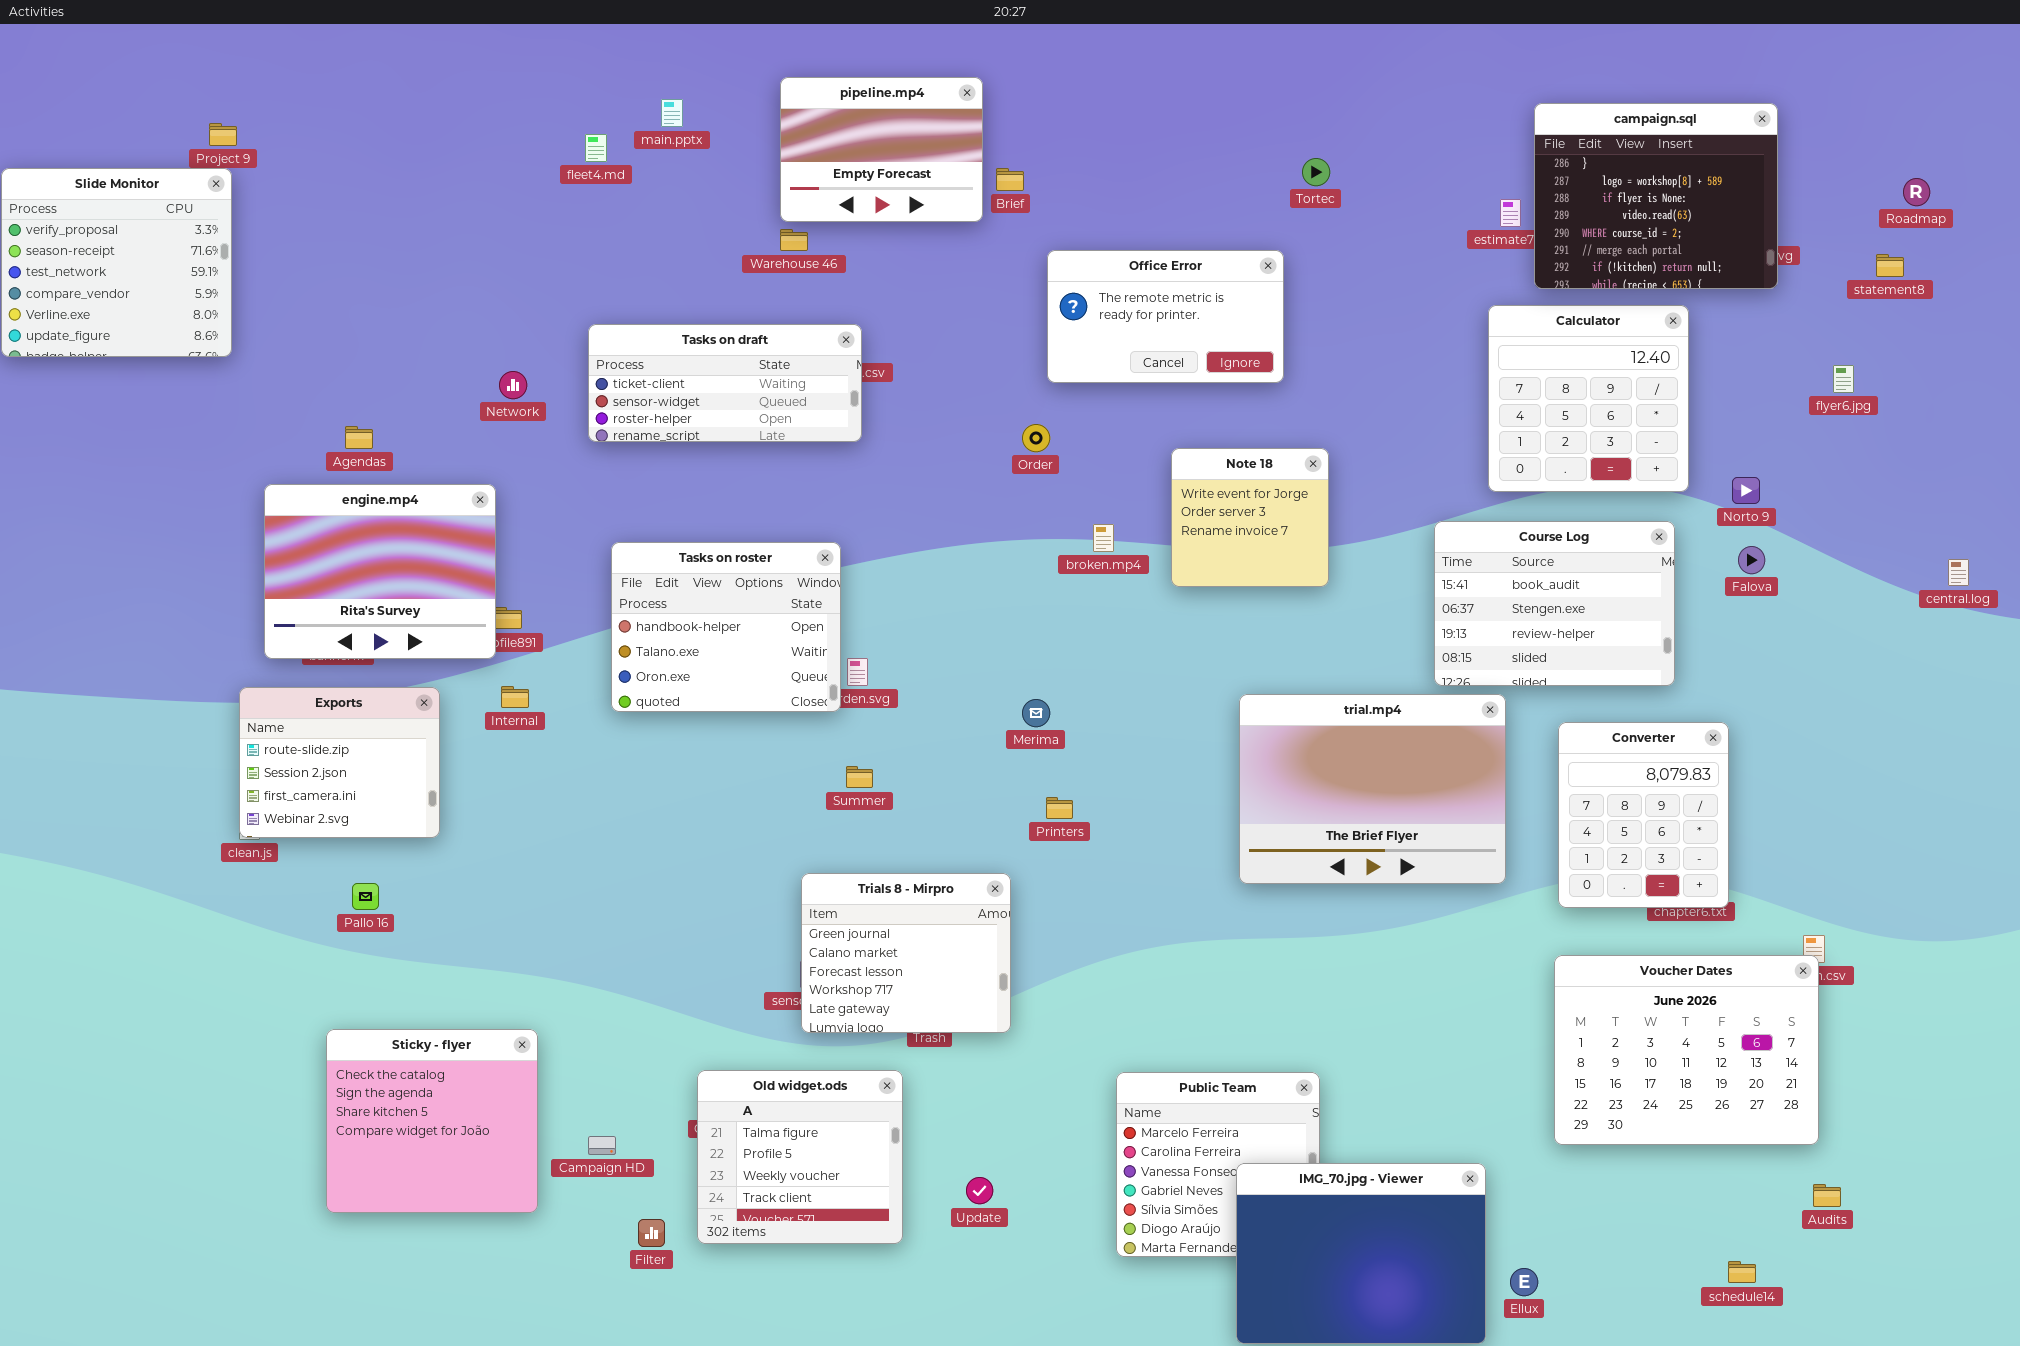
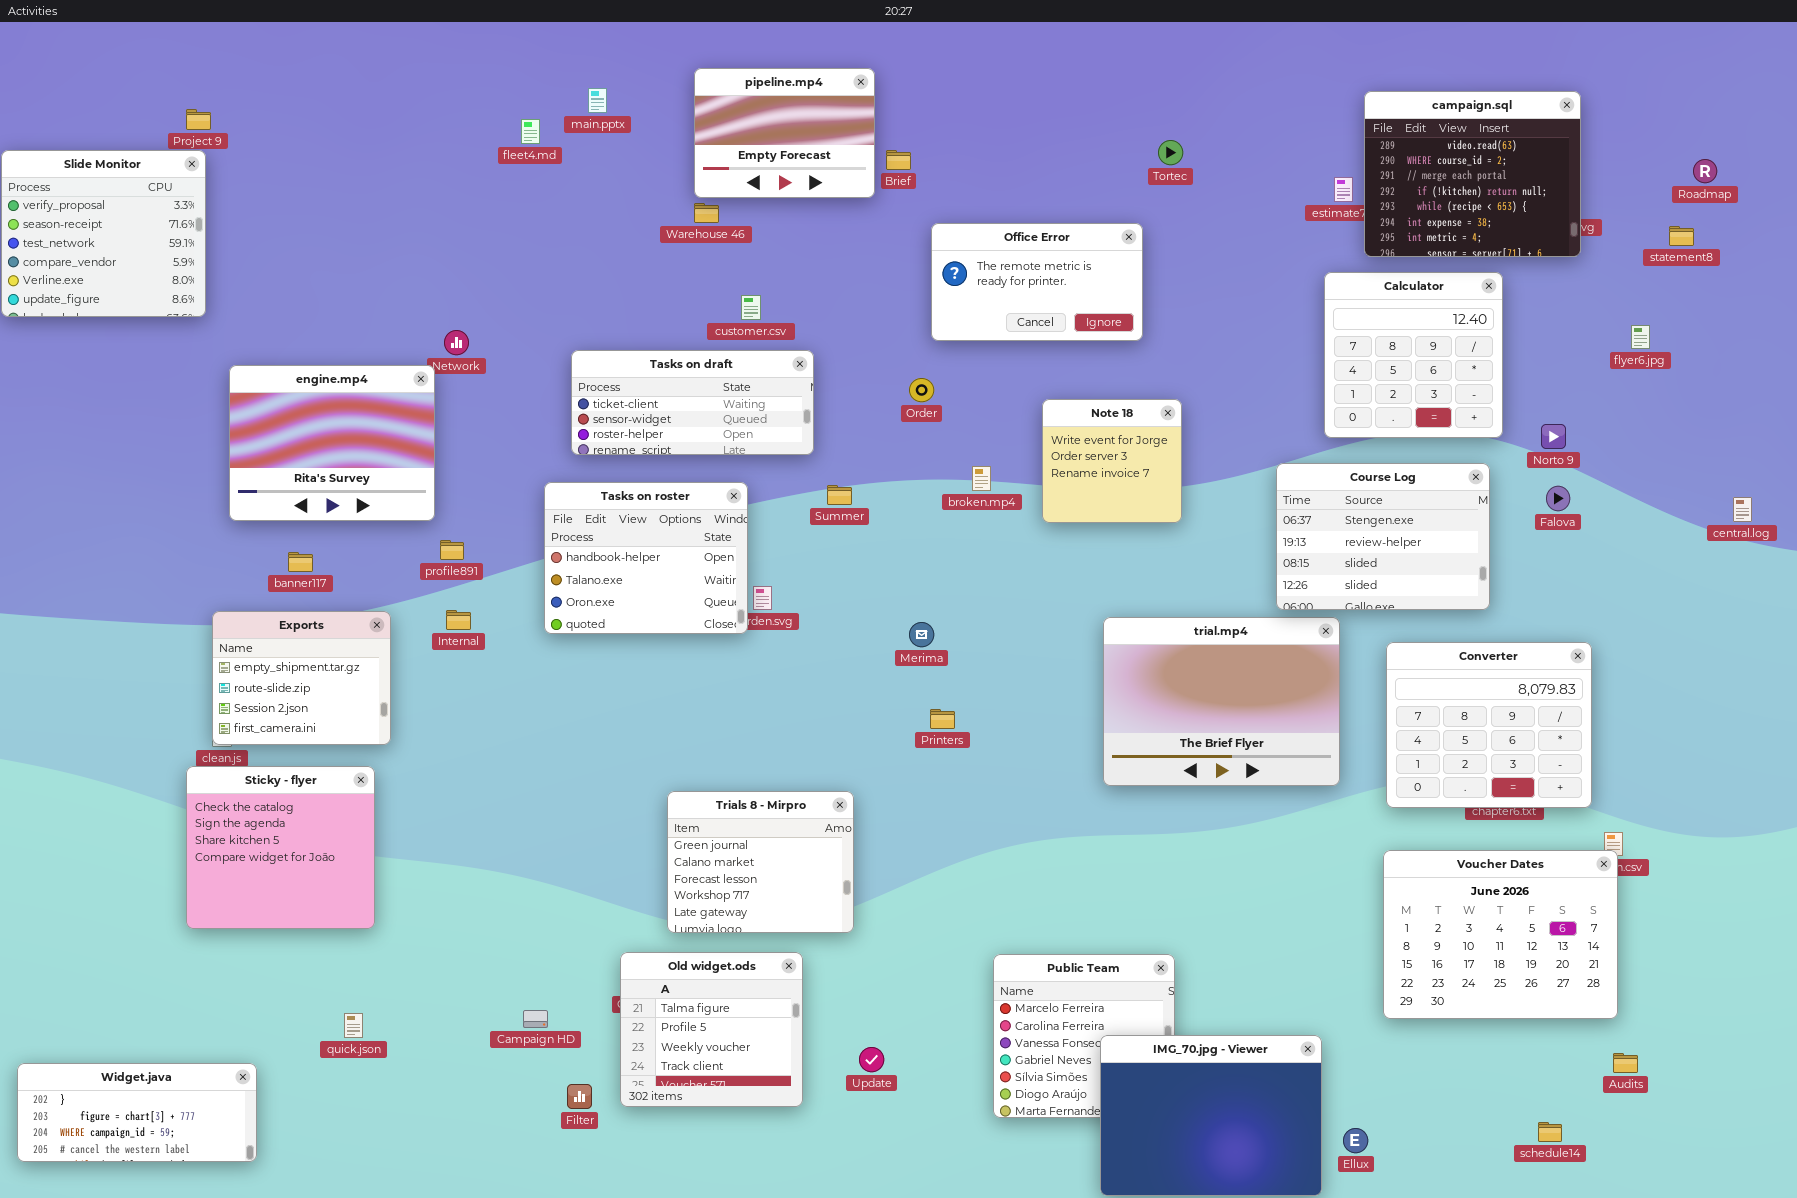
campaign.sql: [1534,103,1778,289] -> [1364,91,1581,257], scrolled down 3 rows
Tasks on draft: [588,324,862,442] -> [571,350,814,455], moved
engine.mp4: [264,484,496,659] -> [229,365,435,521], moved
Course Log: [1434,521,1675,686] -> [1276,463,1490,610], scrolled down 1 row
Exports: [239,687,440,838] -> [212,611,391,745], scrolled up 1 row
Converter: [1558,722,1729,908] -> [1386,642,1592,808], resized
Summer: [846,766,873,788] -> [827,485,852,505], moved
Trials 8 - Mirpro: [801,873,1011,1033] -> [667,791,854,933], moved
Sticky - flyer: [326,1029,538,1213] -> [186,766,375,929], moved
Widget.java: none -> [17,1063,257,1162], opened

